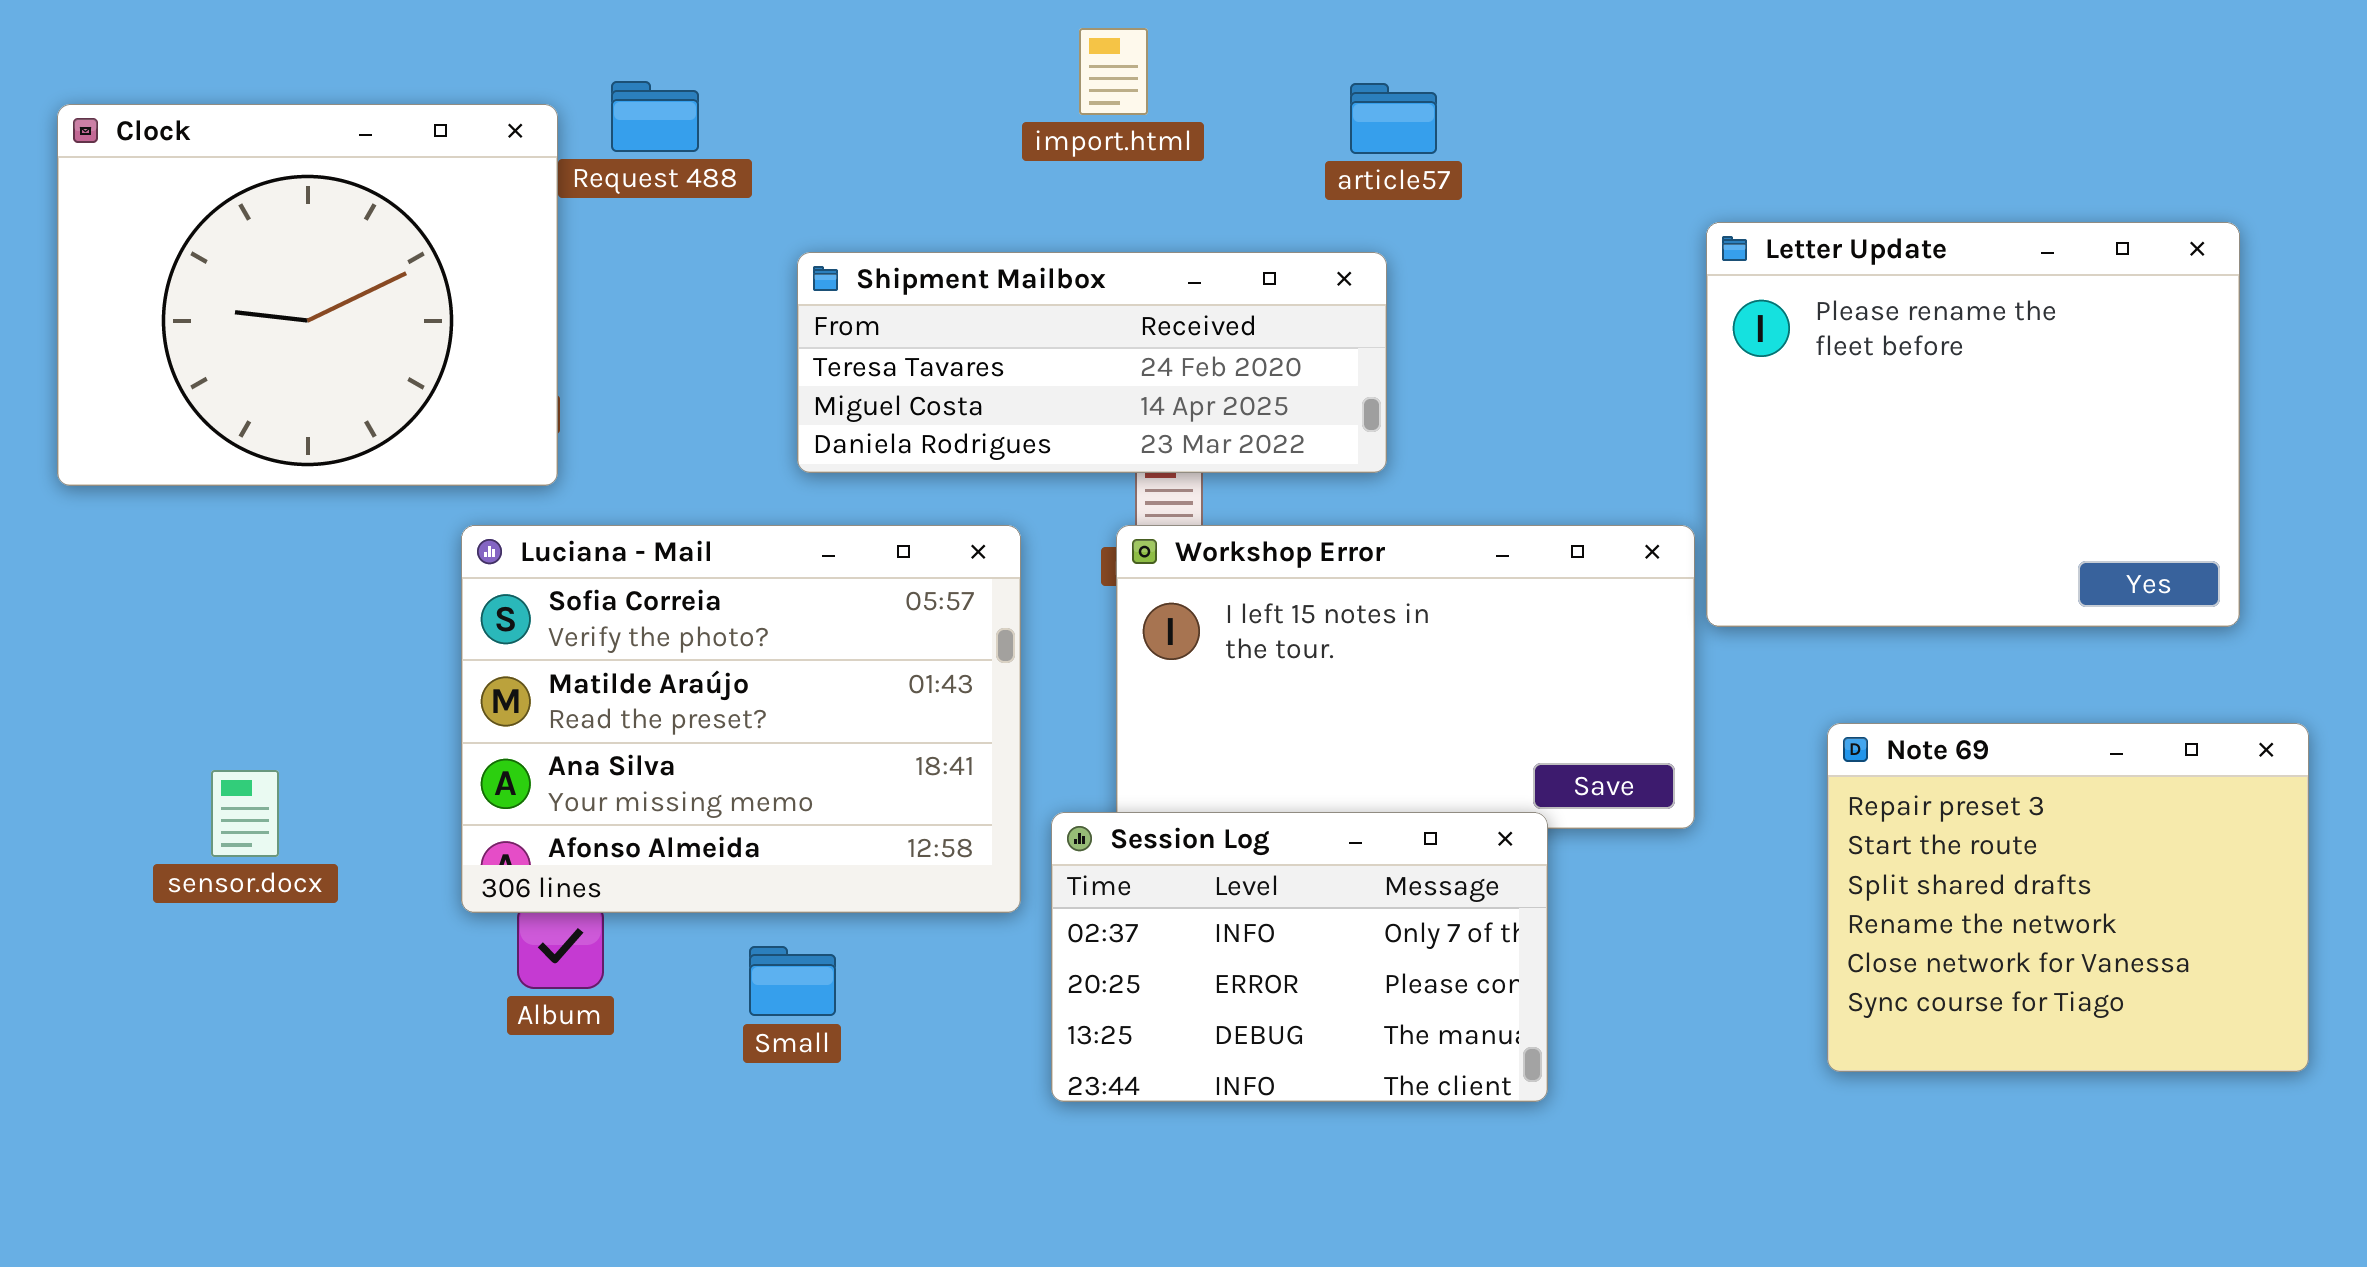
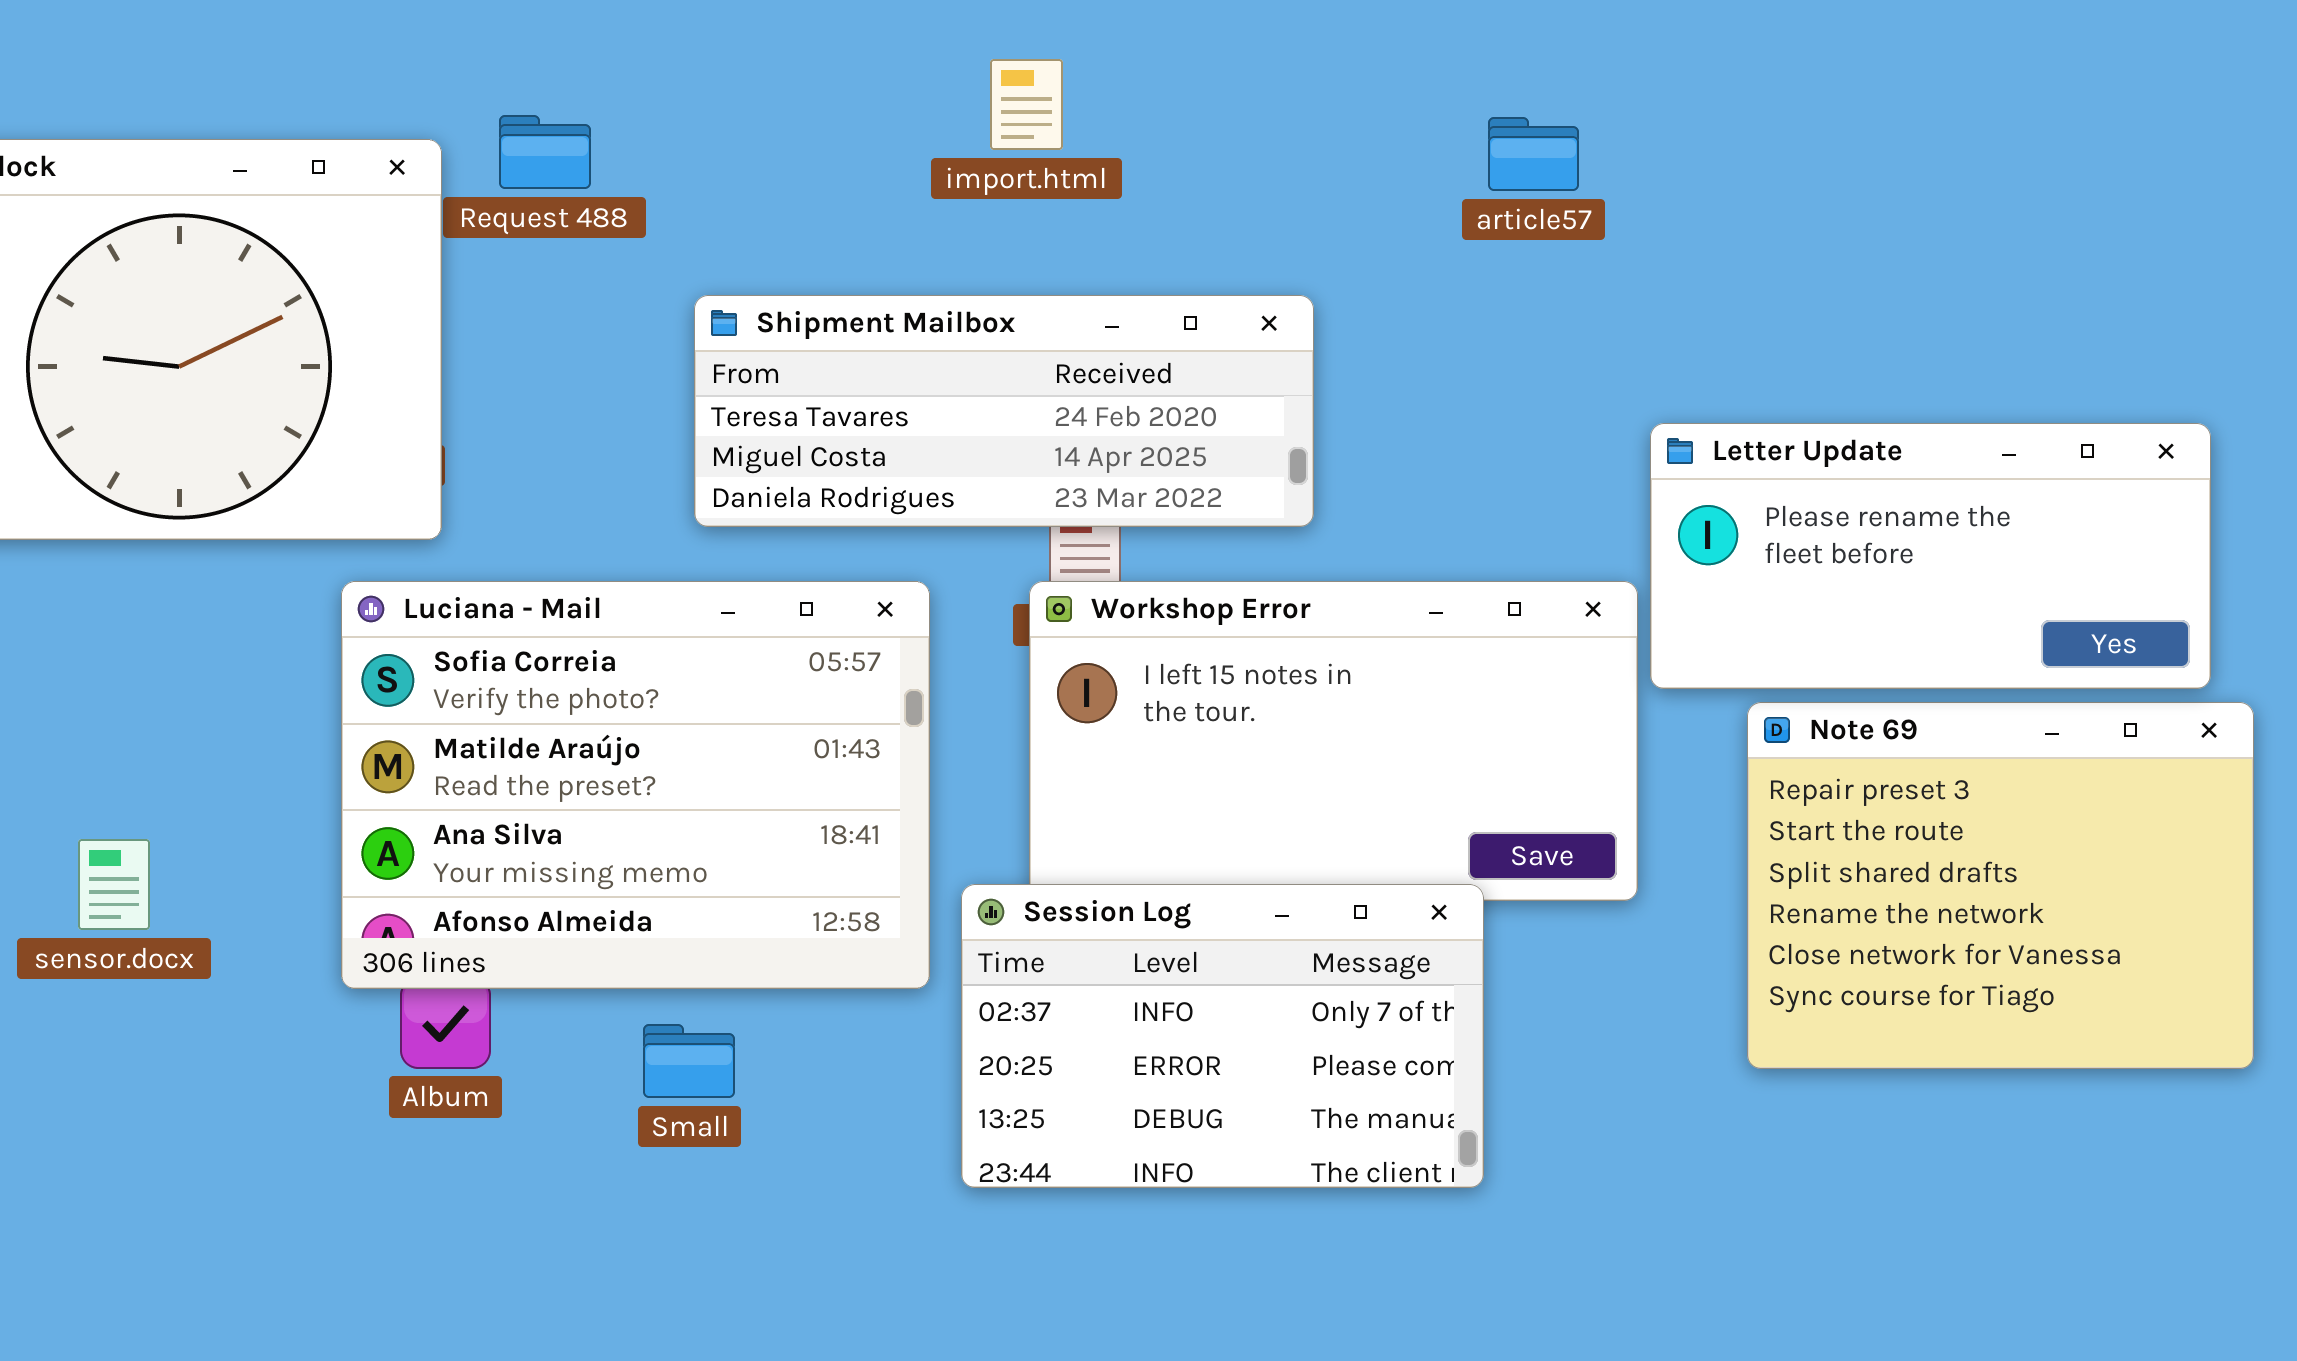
article57: [1350,83,1437,154] -> [1488,117,1579,191], moved
Letter Update: [1706,222,2240,627] -> [1650,423,2211,689], resized
Note 69: [1827,723,2309,1072] -> [1747,702,2254,1069], moved

